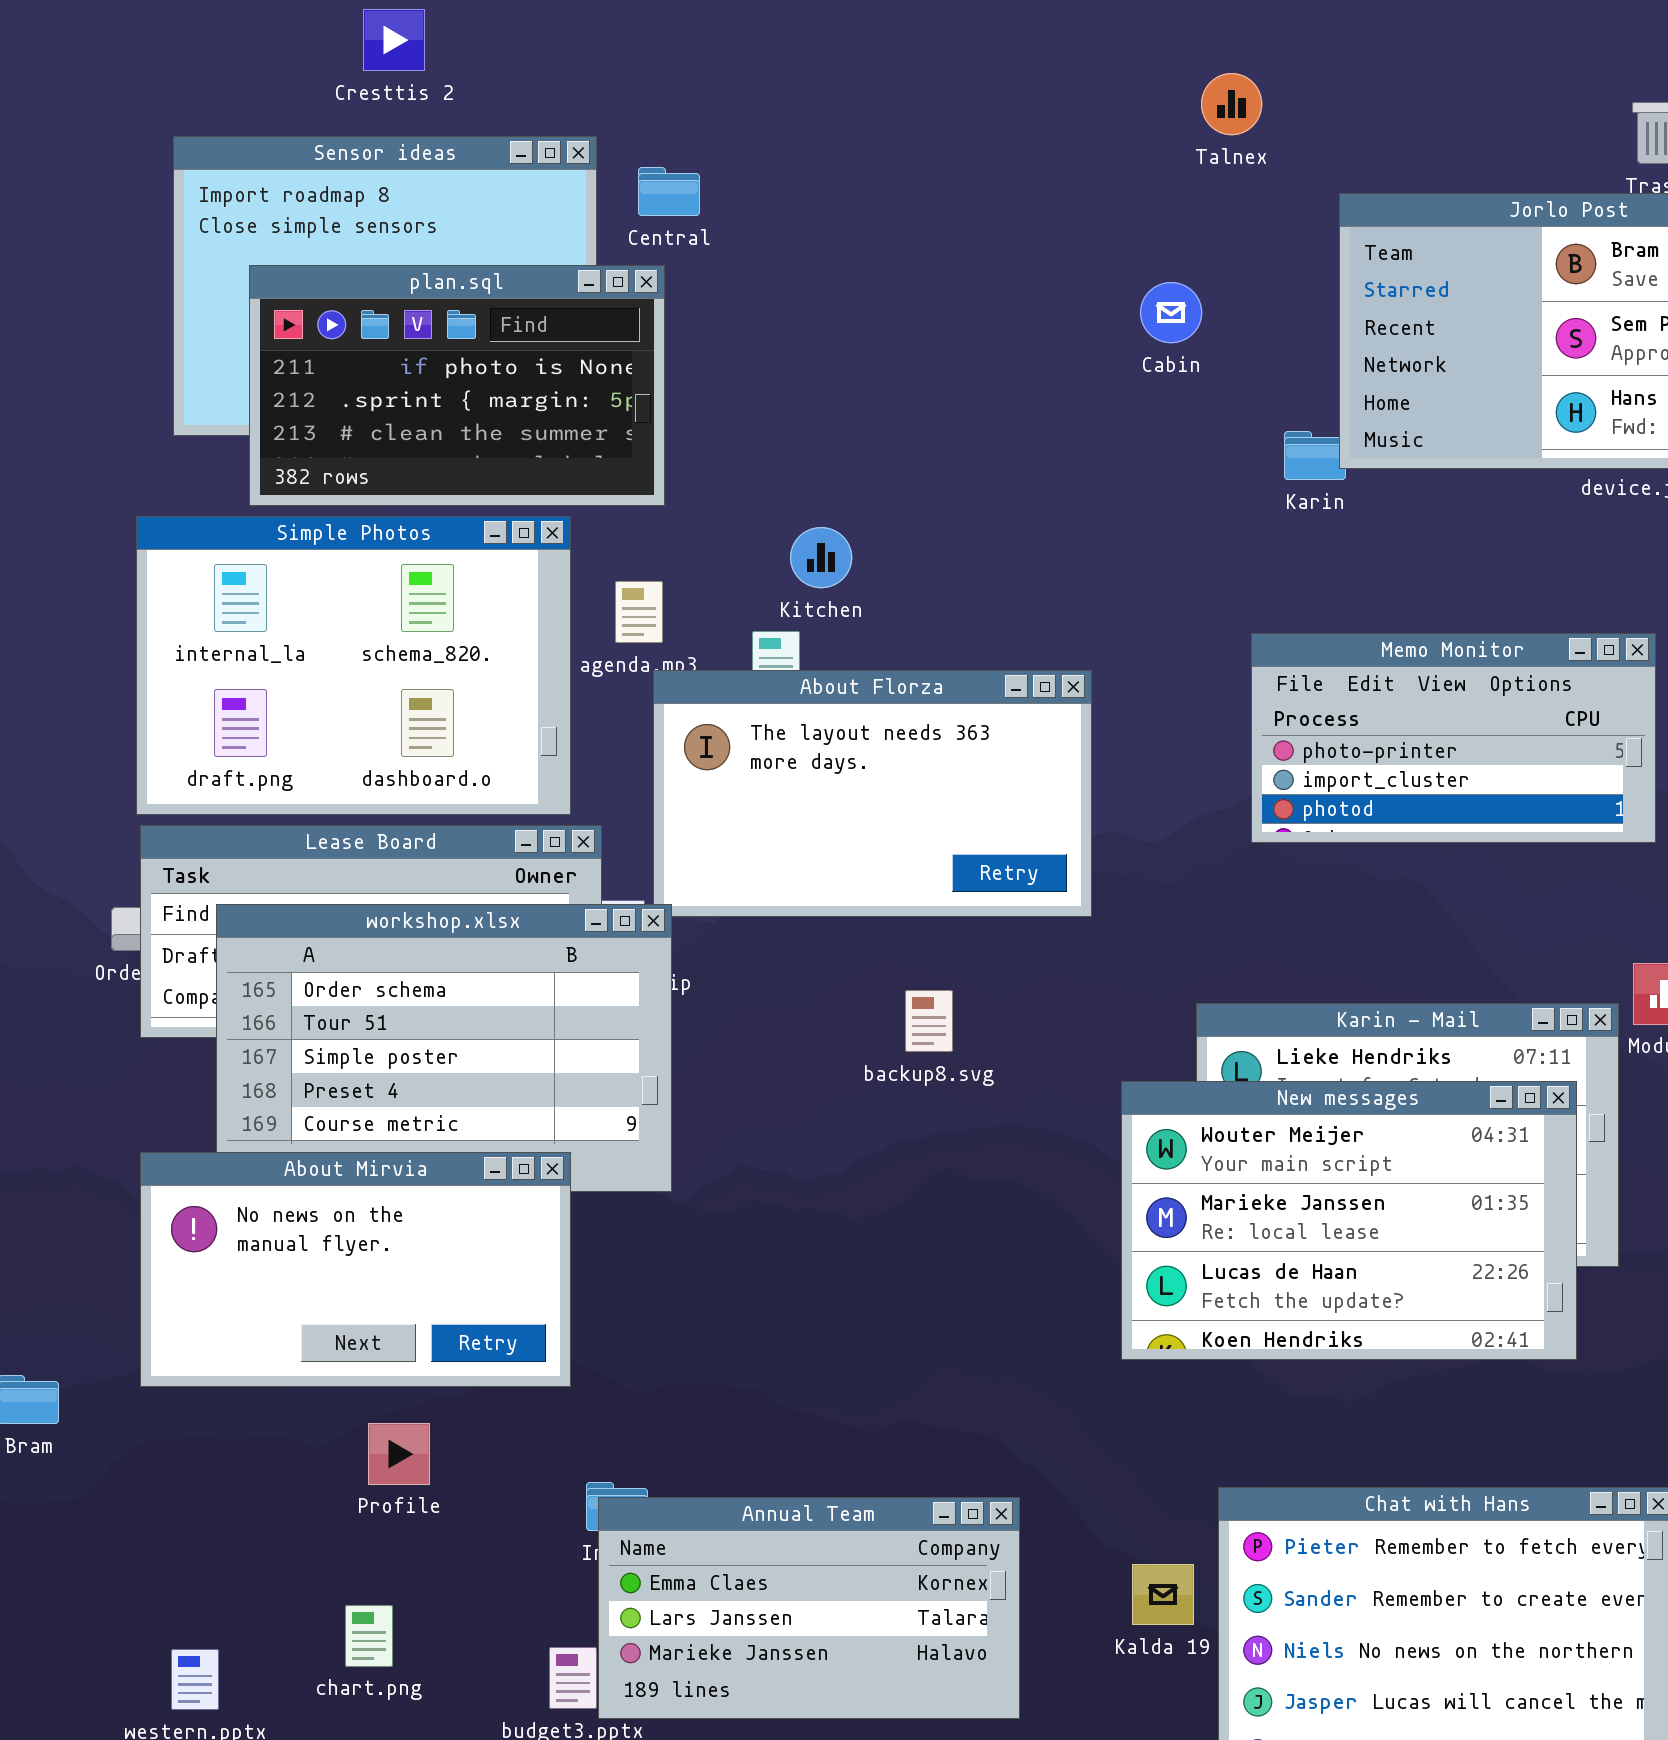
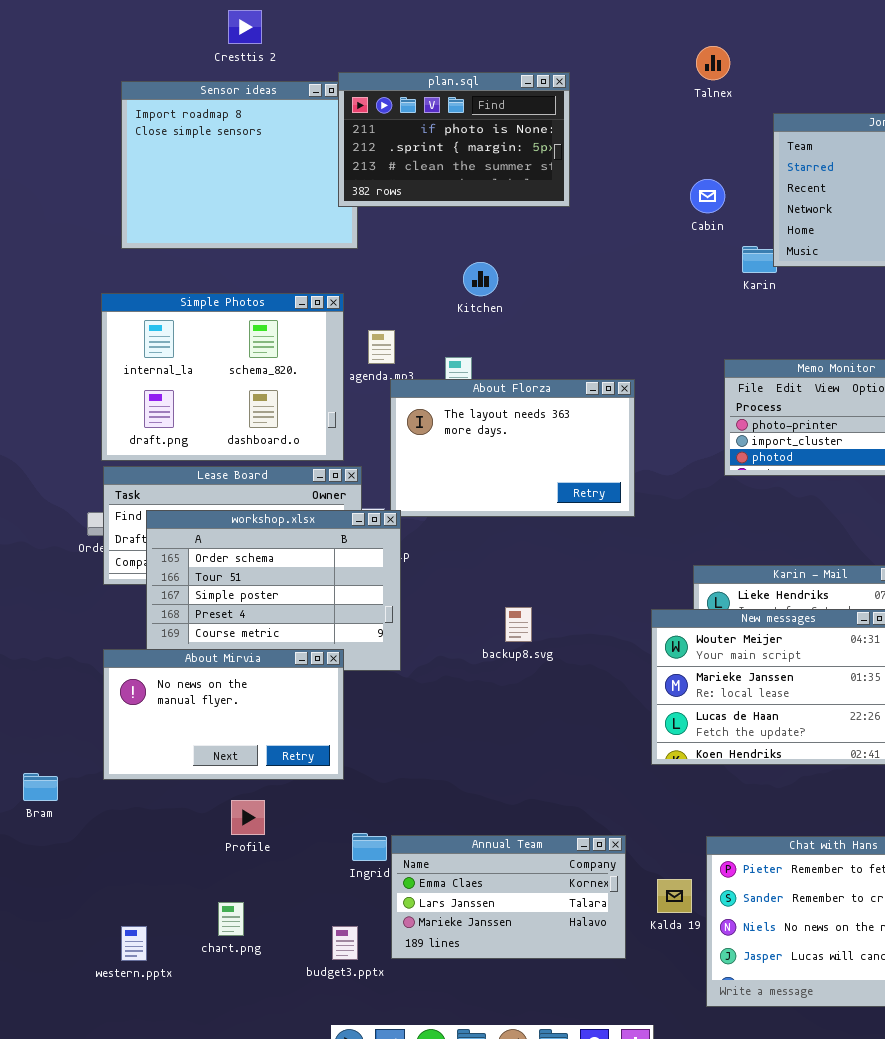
plan.sql: [249,265,665,506] -> [338,72,570,207], moved
Cabin: [1140,282,1202,343] -> [690,179,725,213], moved
Kitchen: [790,527,852,588] -> [463,262,498,296], moved
backup8.svg: [905,990,953,1052] -> [505,607,532,642], moved
Annual Team: [598,1497,1020,1719] -> [391,835,626,959], moved

